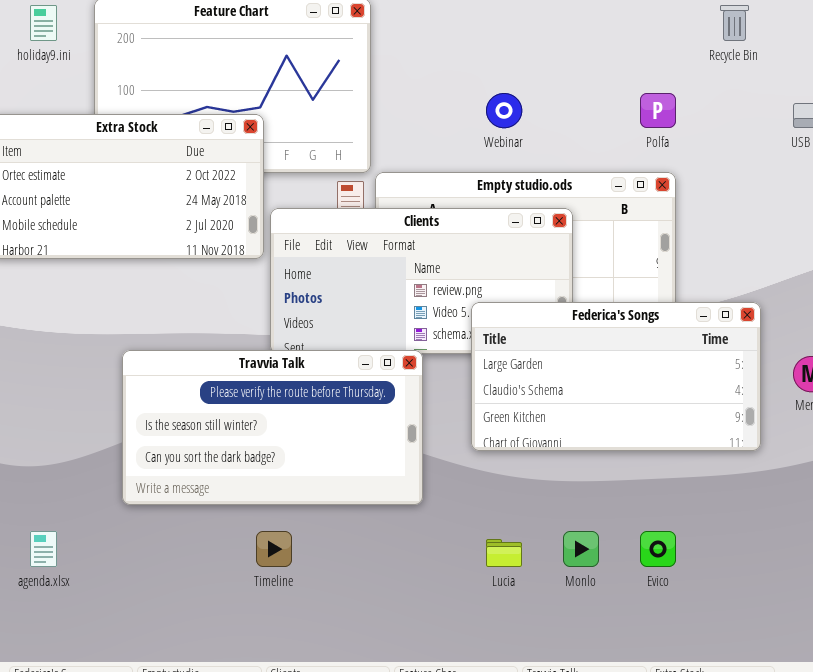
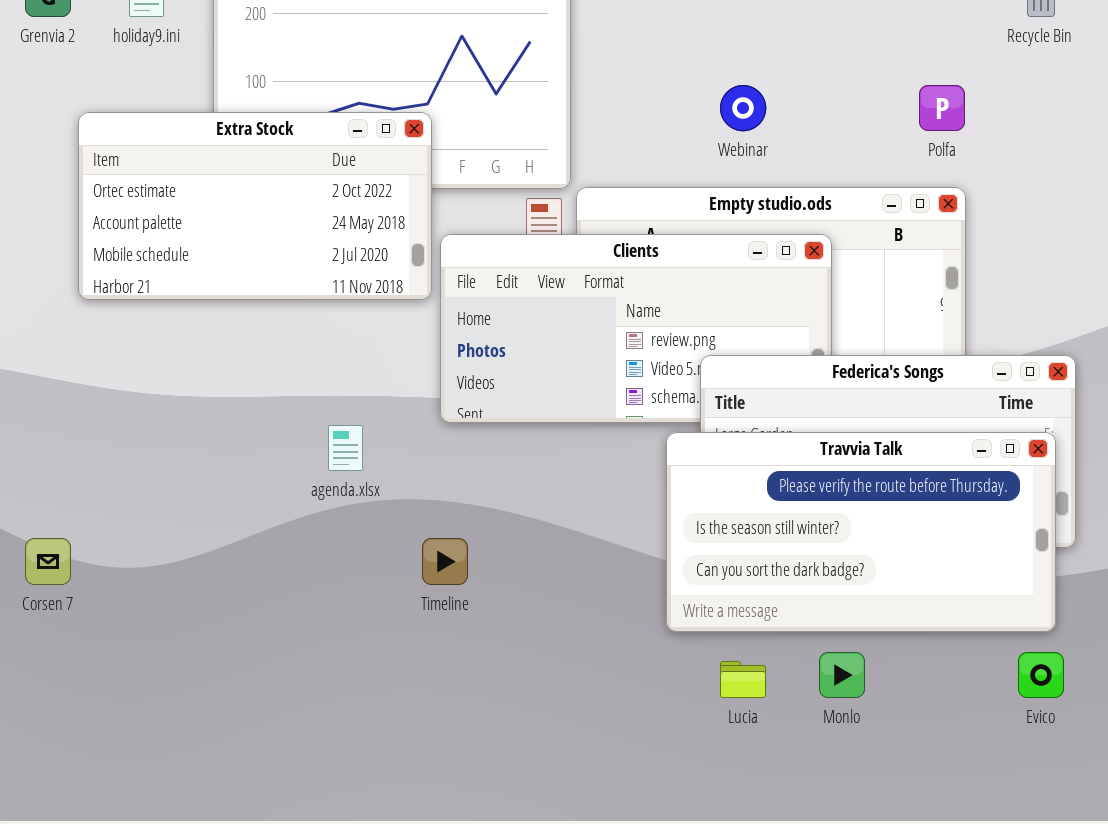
Travvia Talk: [122,350,423,505] -> [666,432,1056,632], moved
agenda.xlsx: [30,531,57,567] -> [328,425,363,471], moved
Timeline: [256,531,292,567] -> [422,538,468,585], moved
Evico: [640,531,676,567] -> [1018,652,1064,698], moved

